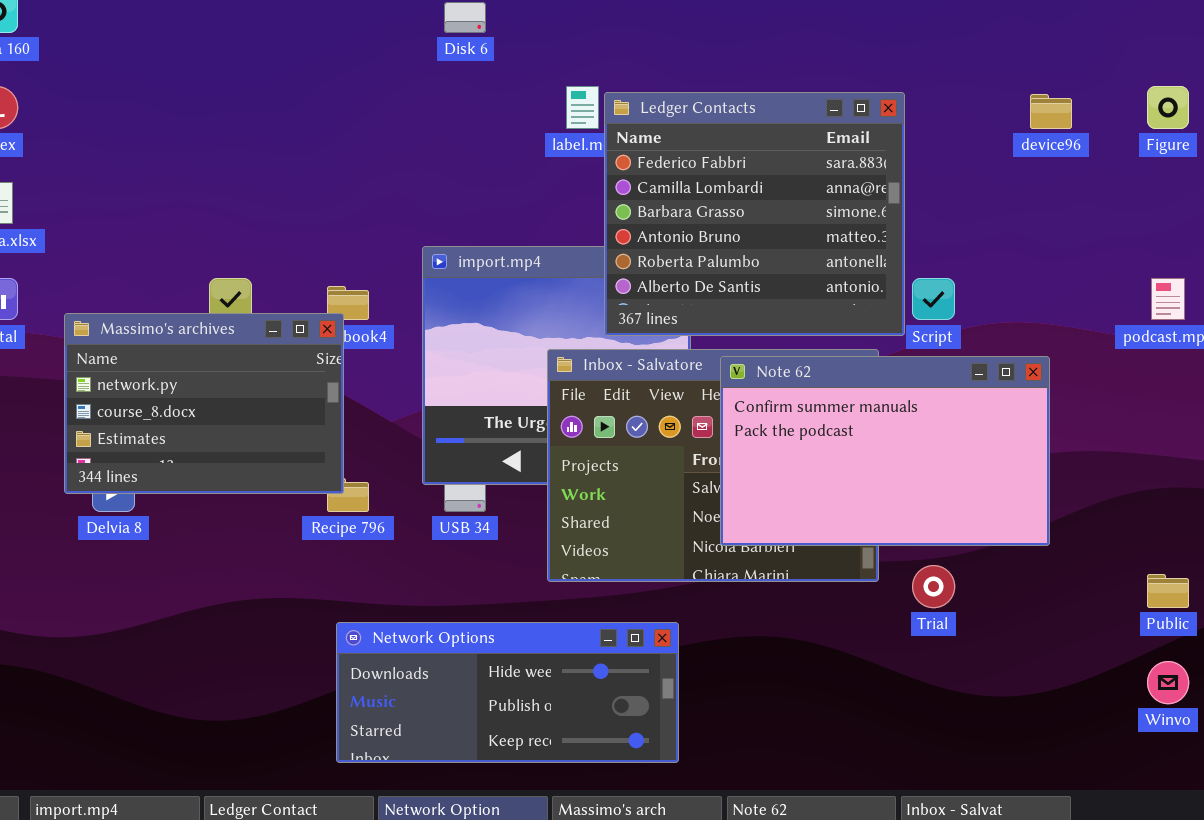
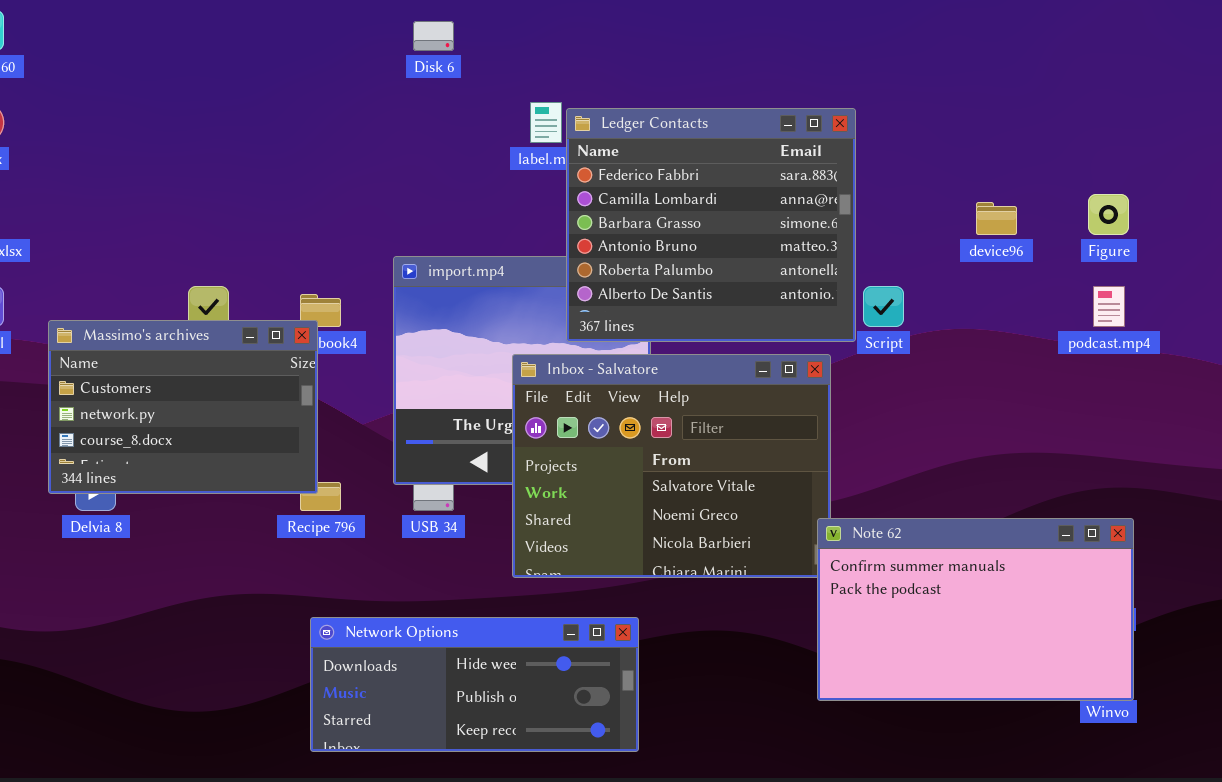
Figure: [1147,86,1189,129] -> [1088,194,1129,235], moved
device96: [1030,94,1072,129] -> [976,202,1017,235], moved
Massimo's archives: [64,313,344,494] -> [48,320,318,494], scrolled up 1 row
Note 62: [720,356,1050,546] -> [817,518,1134,701], moved

